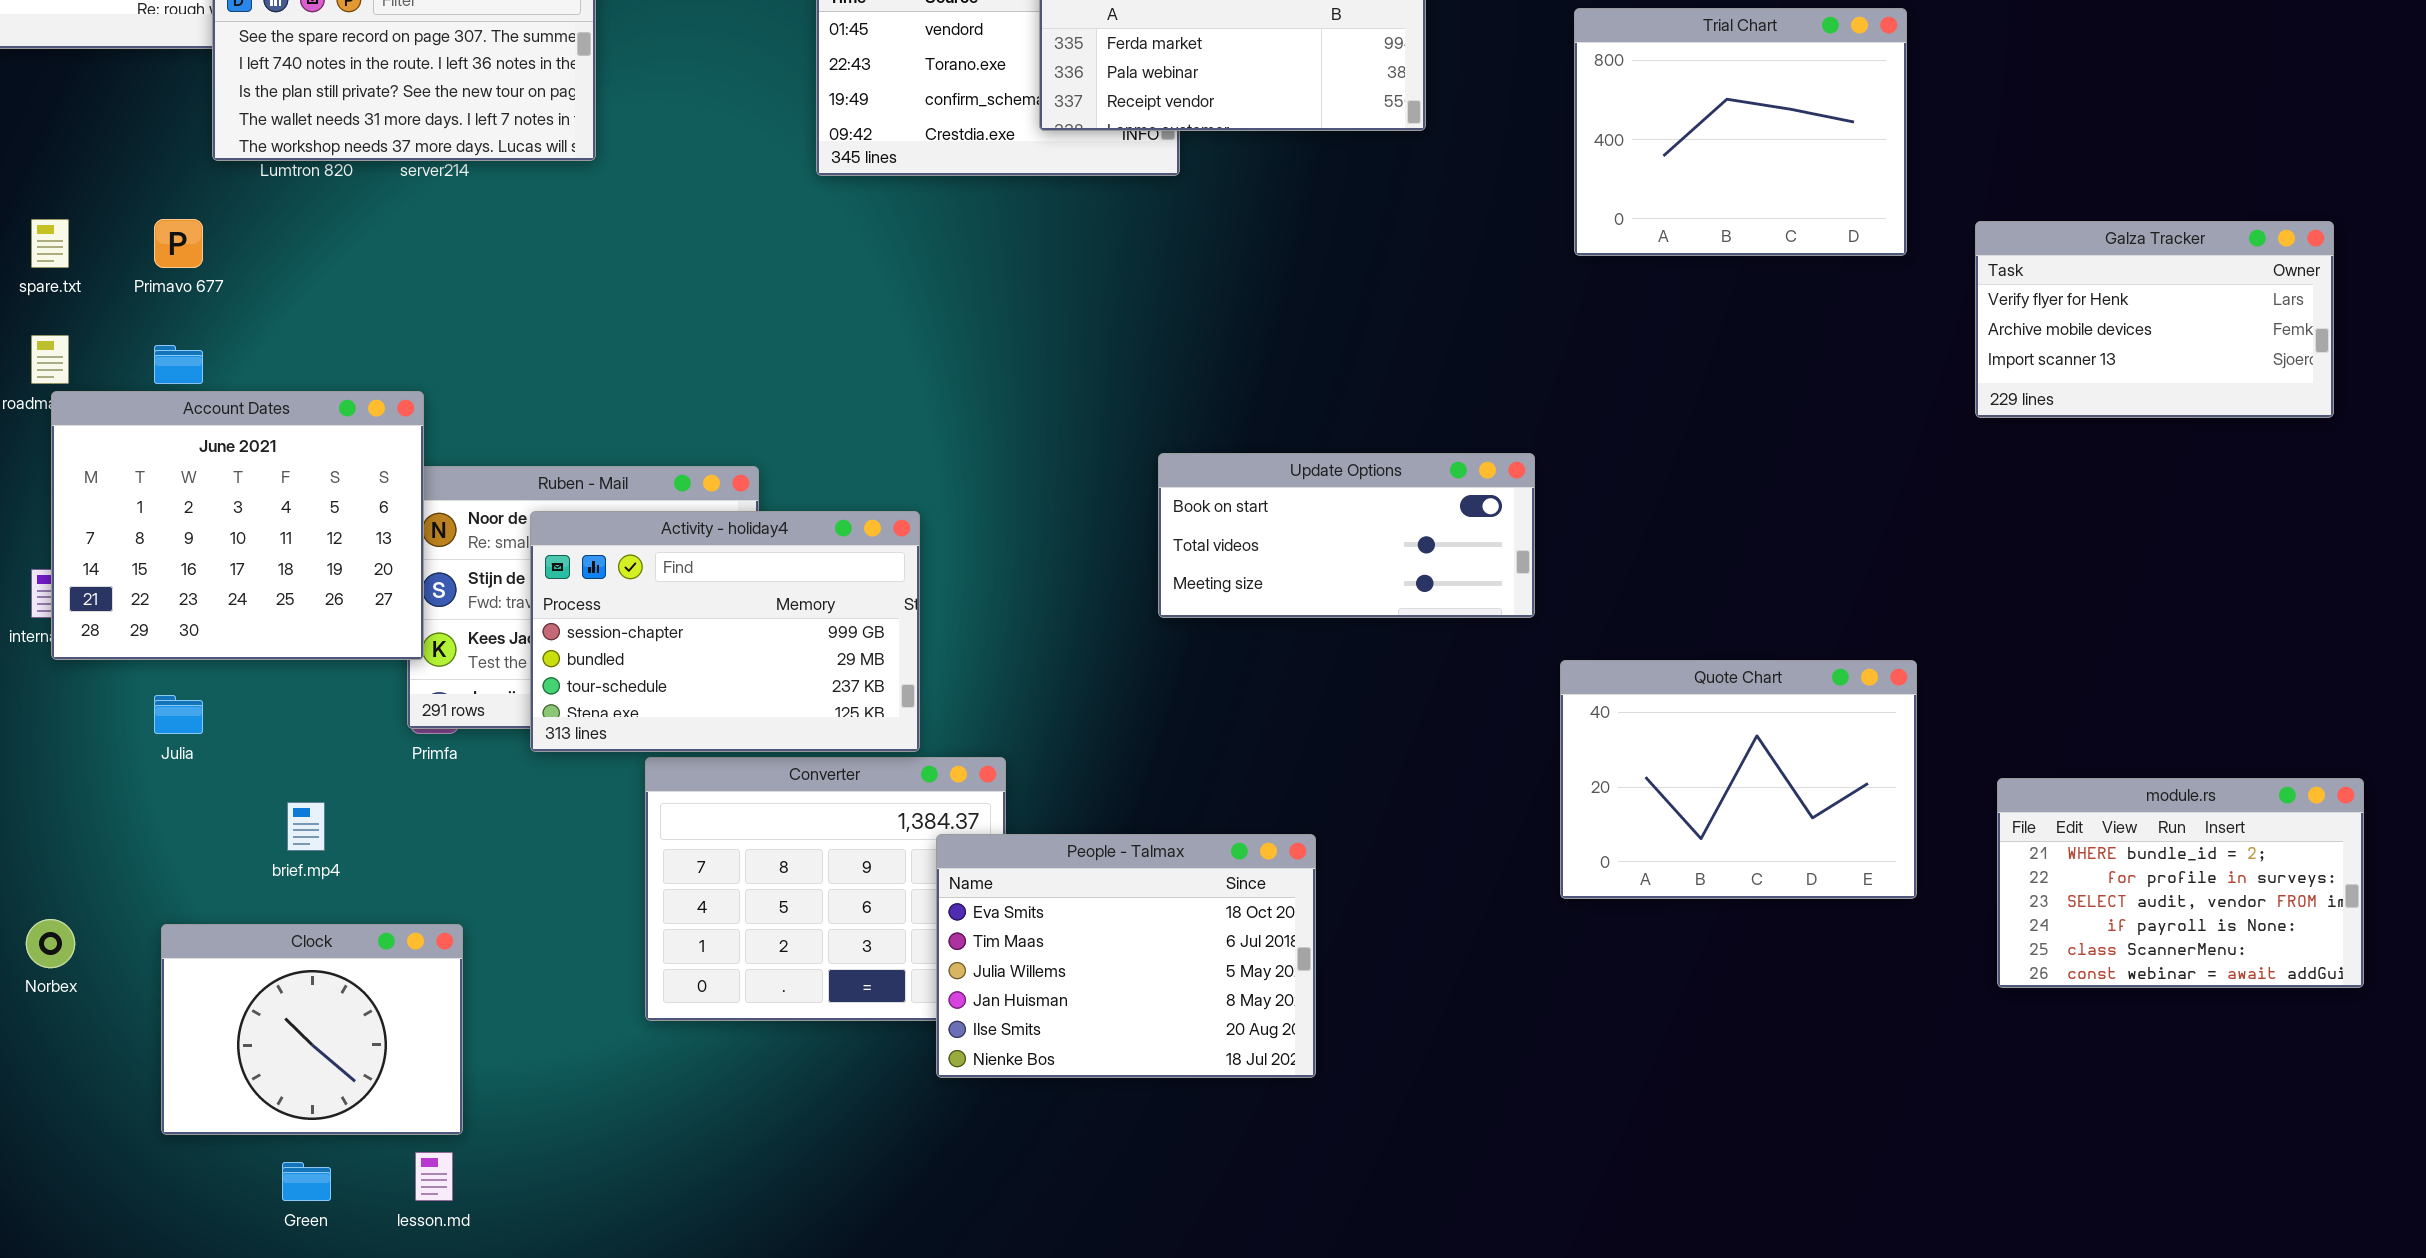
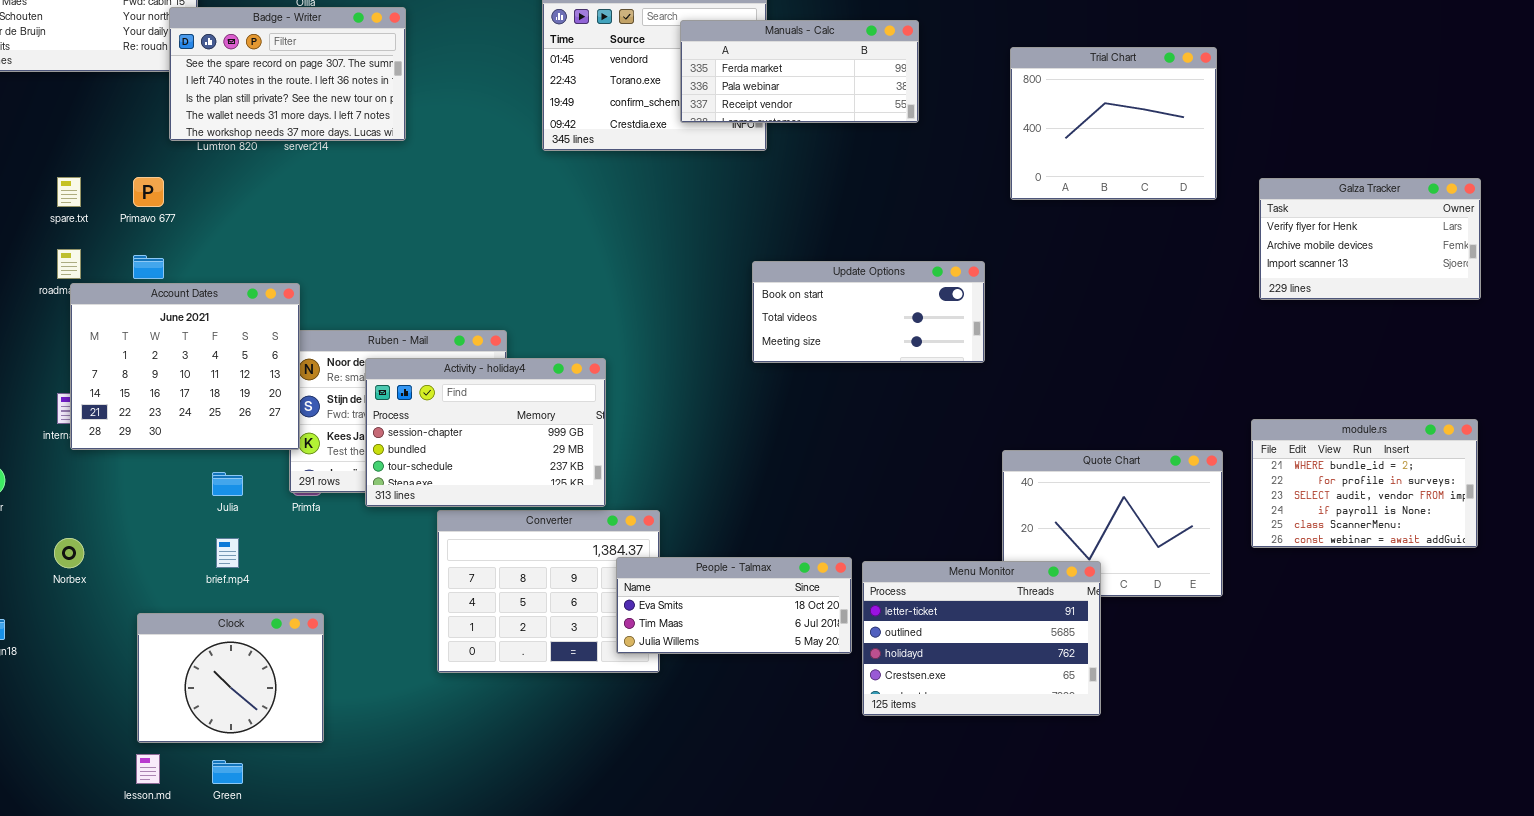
Update Options: [1158,453,1535,618] -> [752,261,985,363], moved
Julia: [154,695,203,734] -> [212,472,243,496], moved
module.rs: [1997,778,2364,988] -> [1251,419,1478,548], moved
People - Talmax: [936,834,1316,1078] -> [616,557,852,654], resized
Menu Monitor: none -> [862,561,1101,716], opened
Norbex: [26,919,75,968] -> [54,538,84,568], moved
lesson.md: [415,1152,453,1201] -> [136,754,160,784], moved

